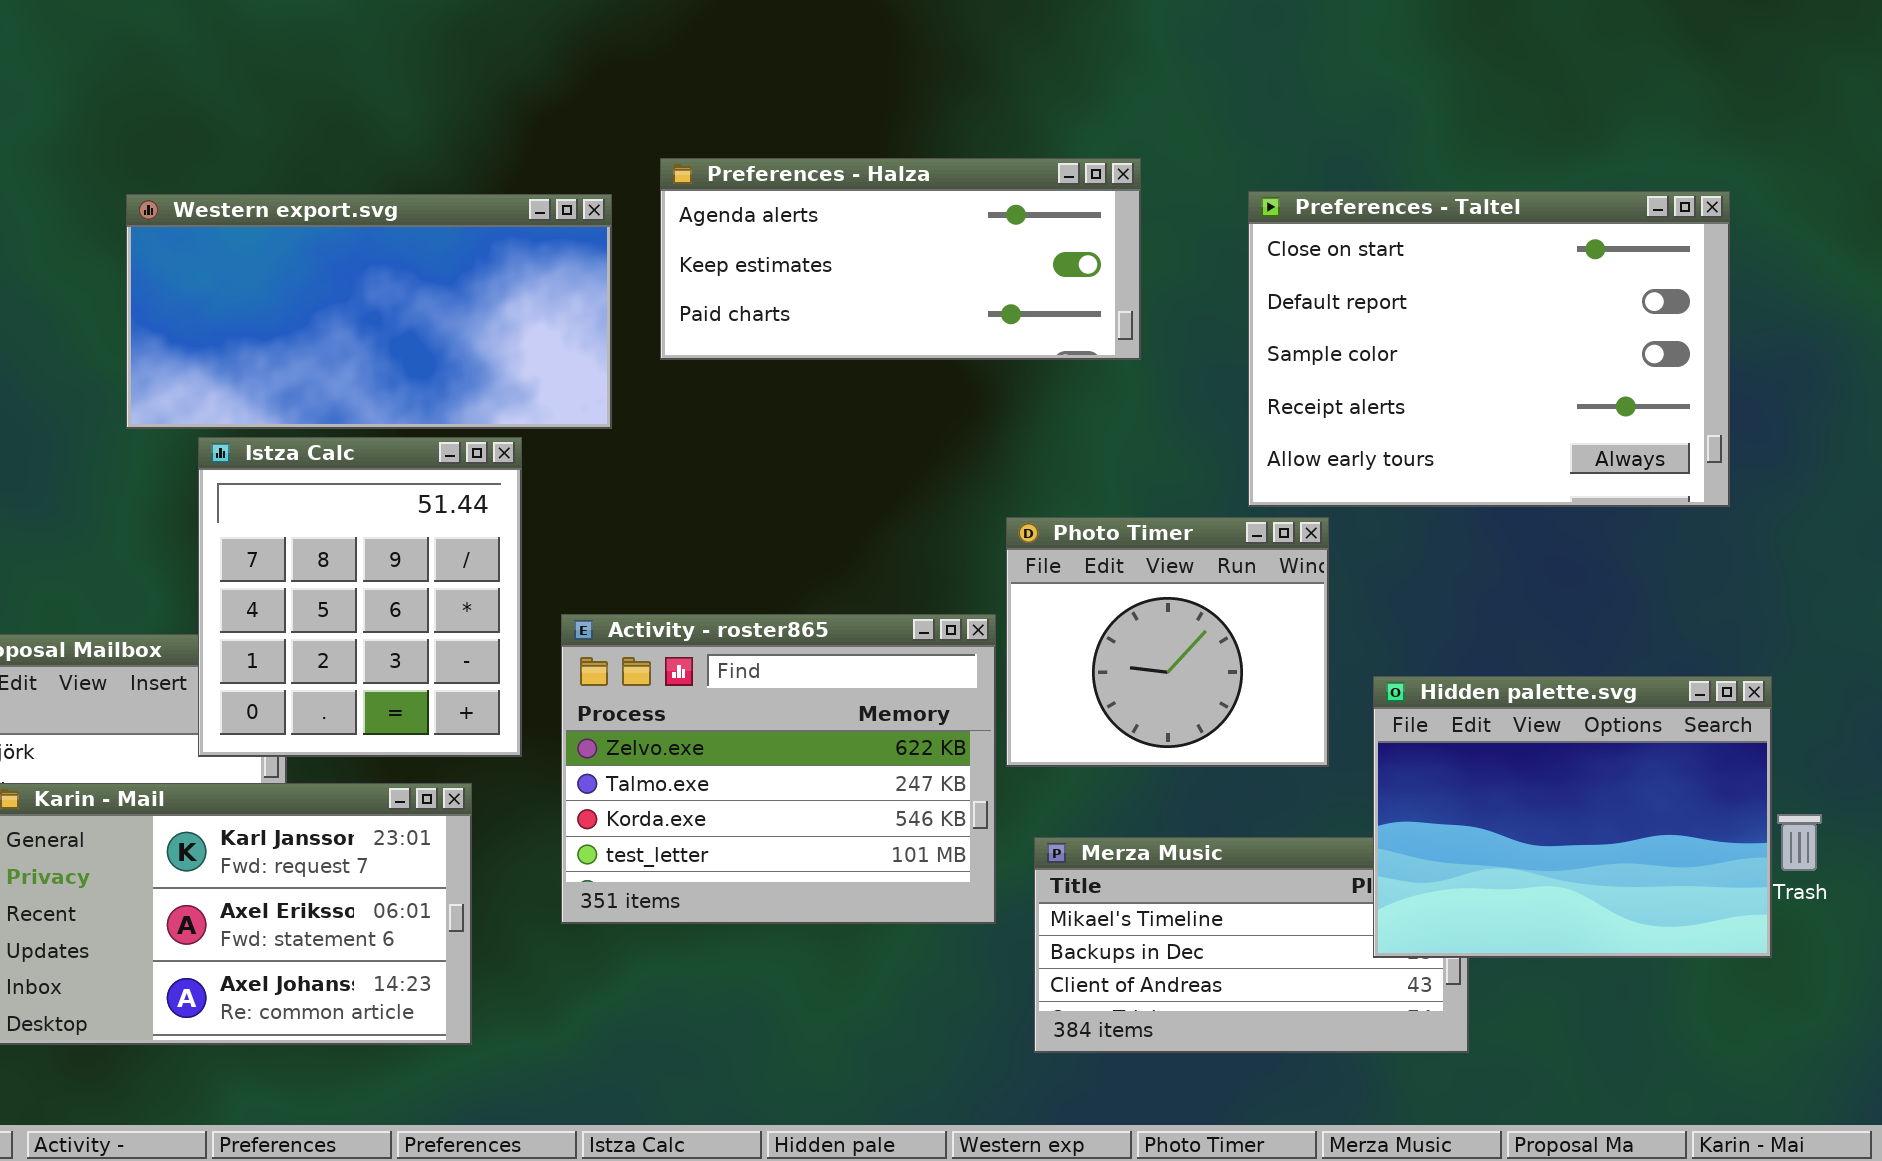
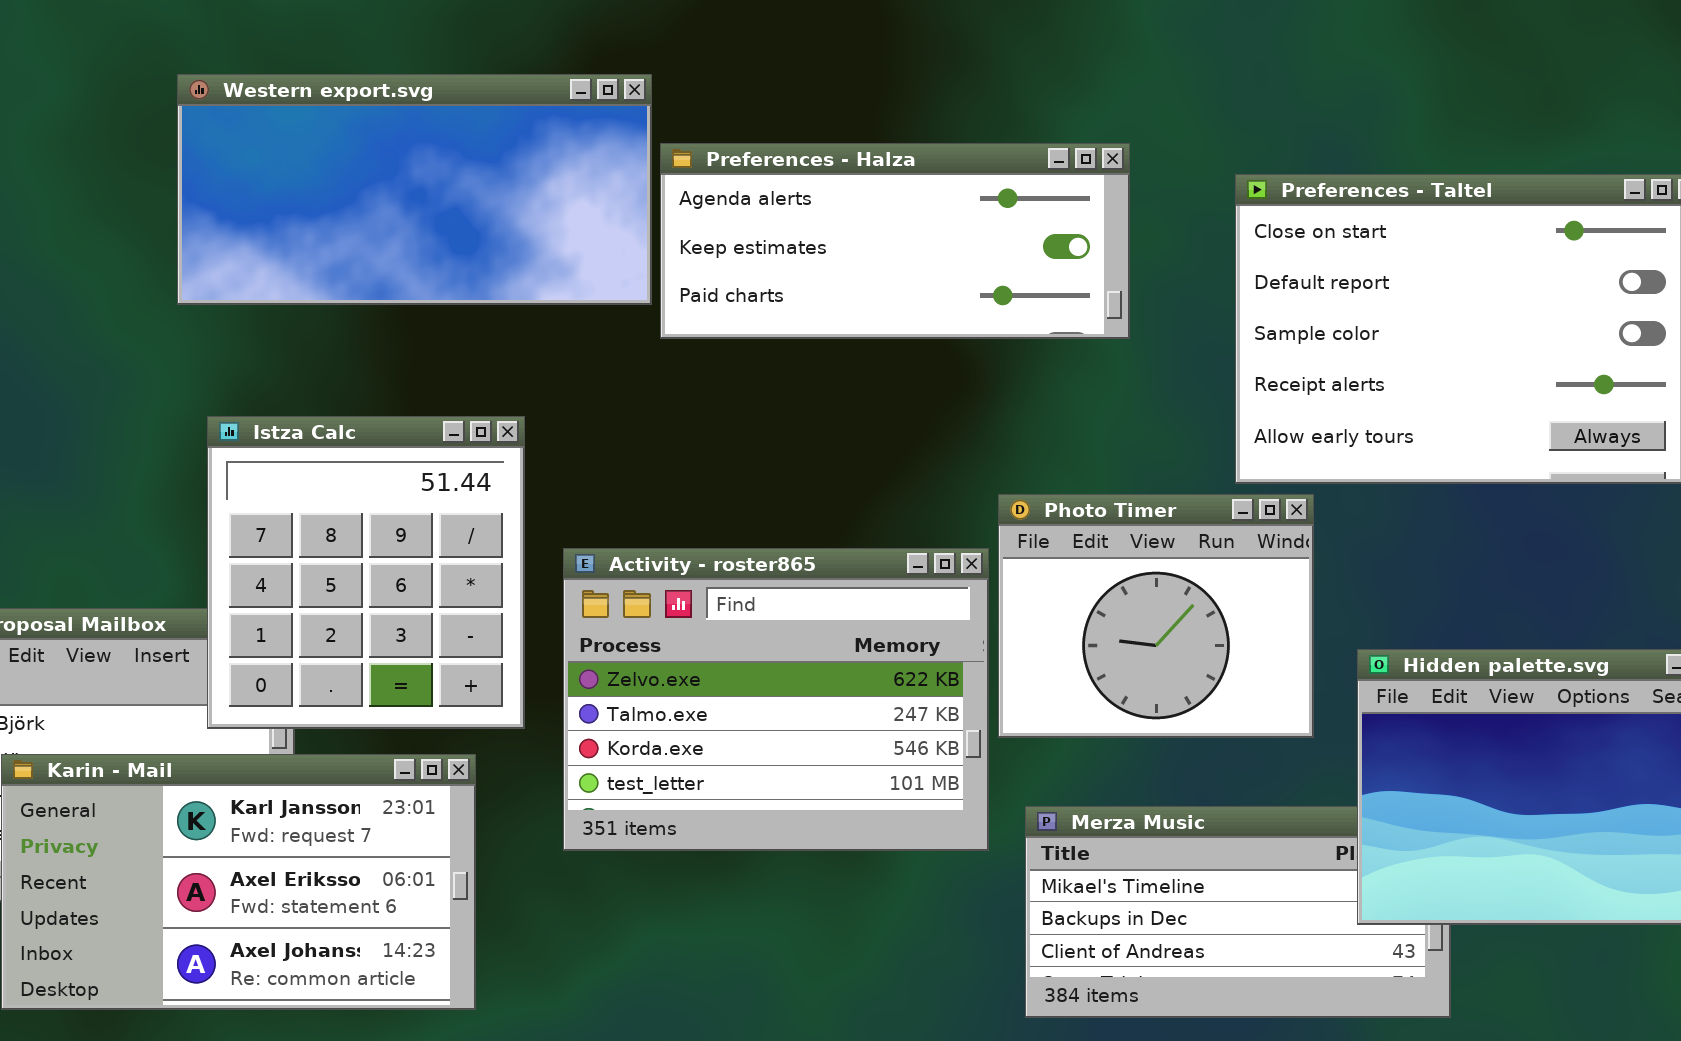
Western export.svg: [126,194,612,429] -> [177,74,652,305], moved
Activity - roster865: [561,614,996,924] -> [563,548,989,851], moved

